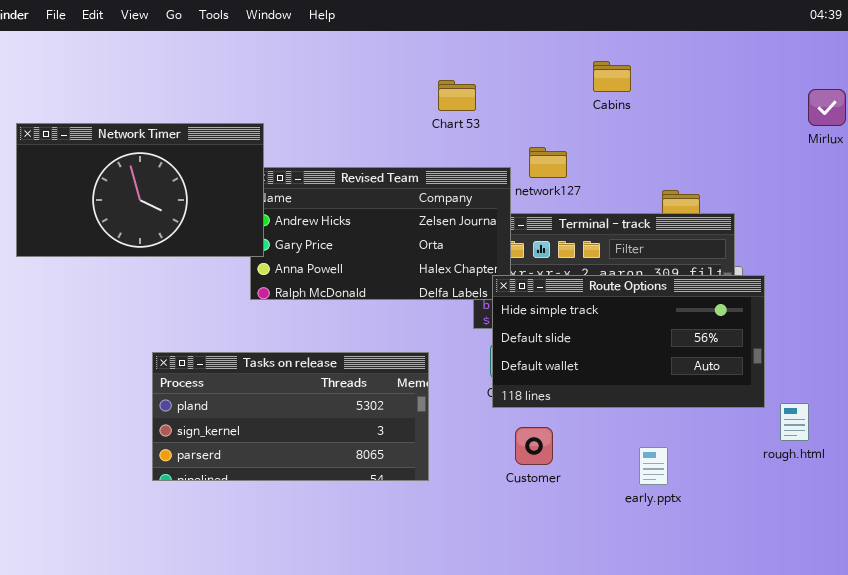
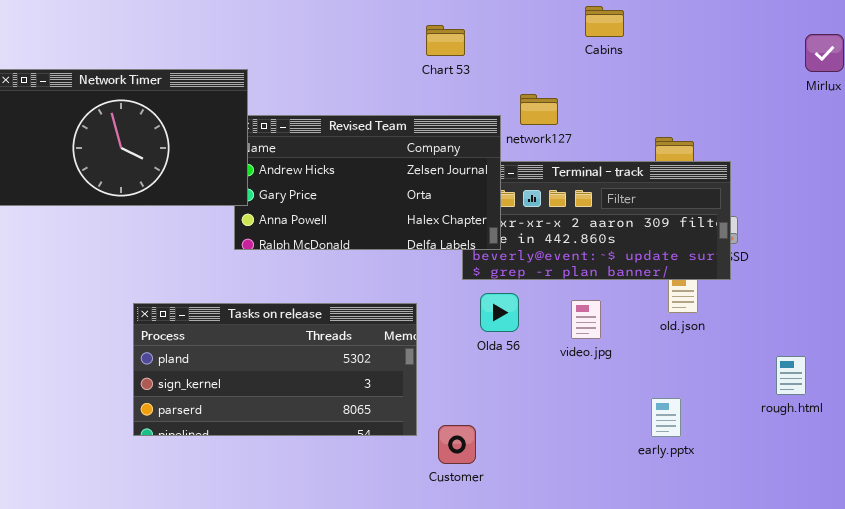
Route Options: [492,275,765,408] -> none, closed
Customer: [515,427,553,465] -> [438,425,476,464], moved
early.pptx: [639,447,668,485] -> [651,398,681,437], moved

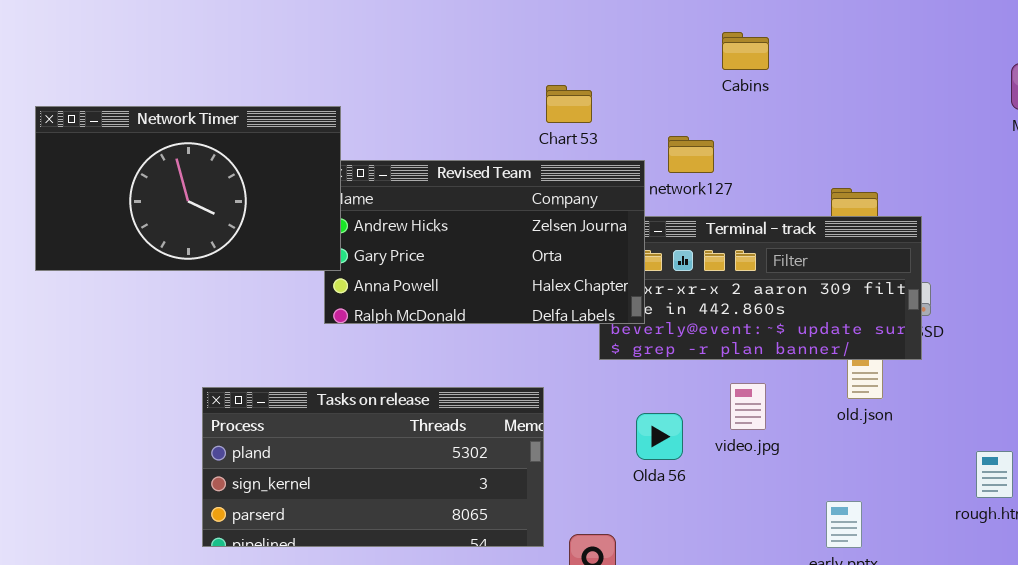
Cabins: [585,6,624,37] -> [722,32,769,70], moved
Chart 53: [426,25,465,56] -> [546,85,592,123], moved
Olda 56: [480,293,519,332] -> [636,413,683,460], moved

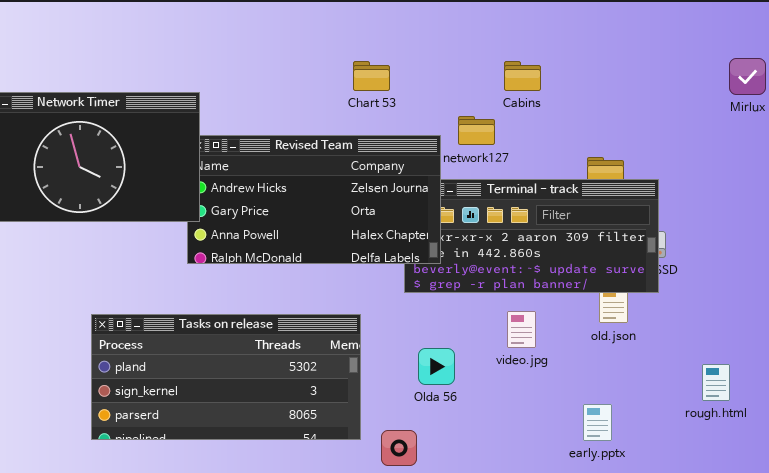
Cabins: [722,32,769,70] -> [504,61,541,91], moved
Chart 53: [546,85,592,123] -> [353,61,390,91], moved
Olda 56: [636,413,683,460] -> [418,348,455,385], moved

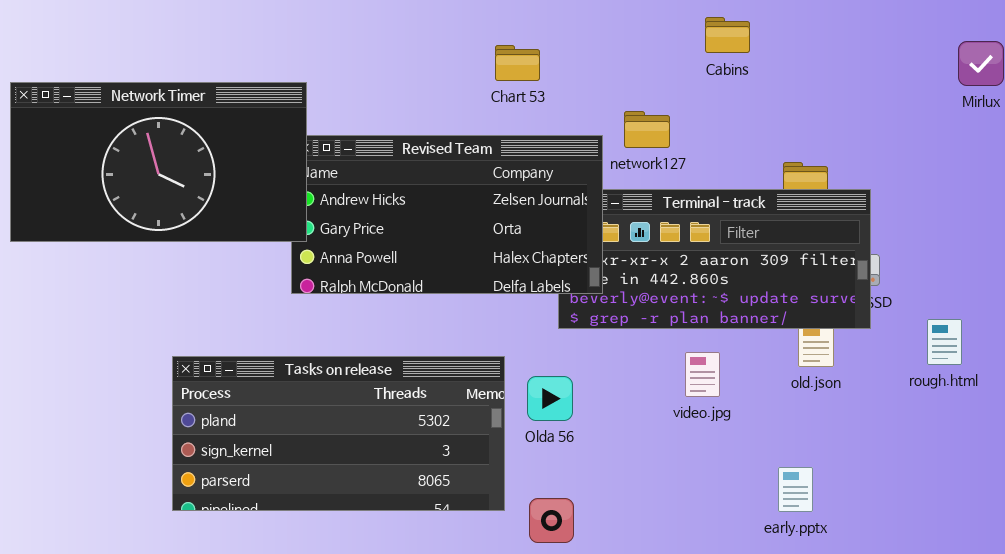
Cabins: [504,61,541,91] -> [705,17,750,53], moved
Olda 56: [418,348,455,385] -> [527,376,573,421], moved
rough.html: [702,364,730,401] -> [927,319,962,365], moved

